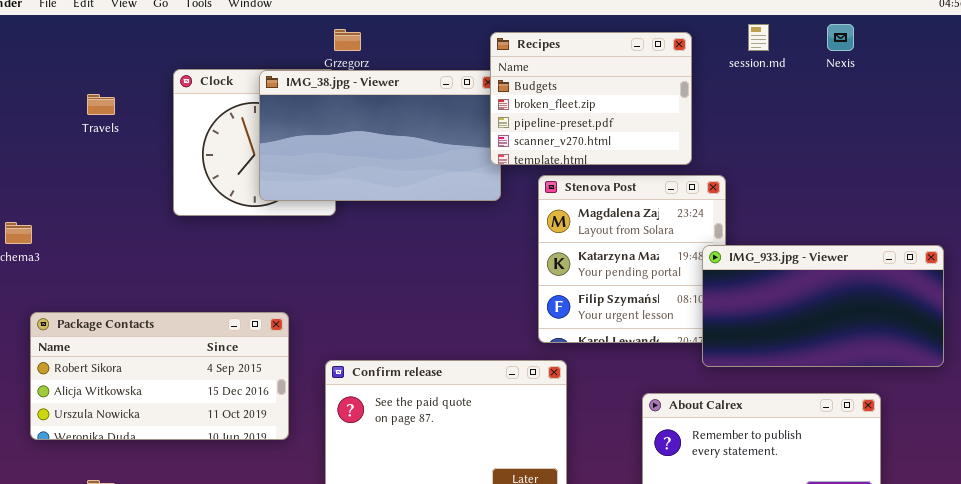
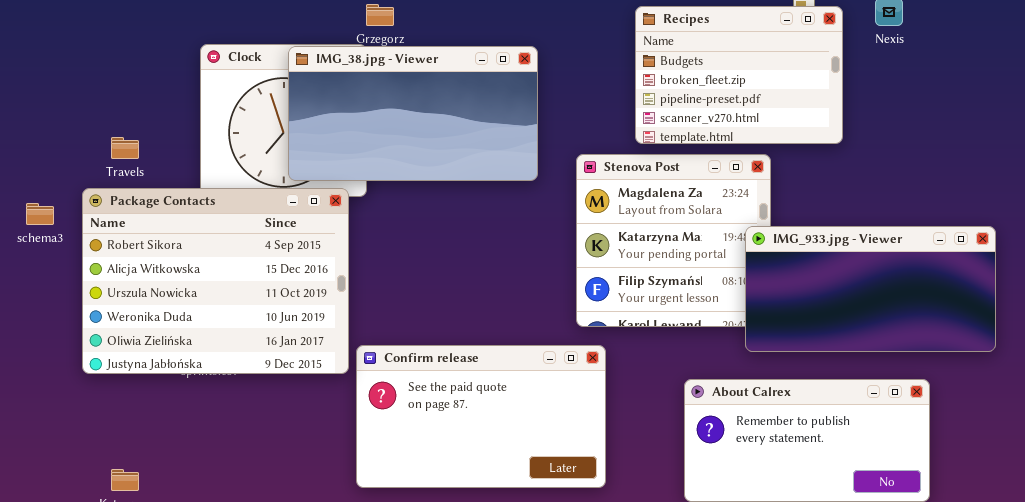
Recipes: [490,32,692,165] -> [635,6,843,144], moved
Travels: [87,94,115,115] -> [111,137,139,159], moved
Package Contacts: [30,312,289,440] -> [82,188,349,374], moved, resized

